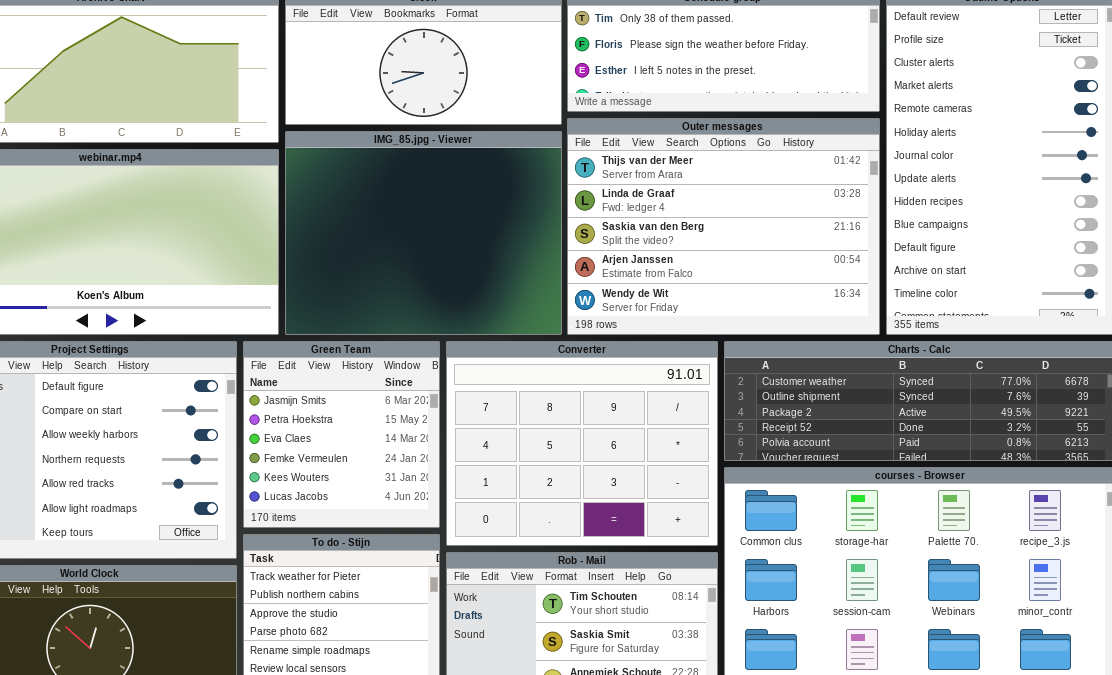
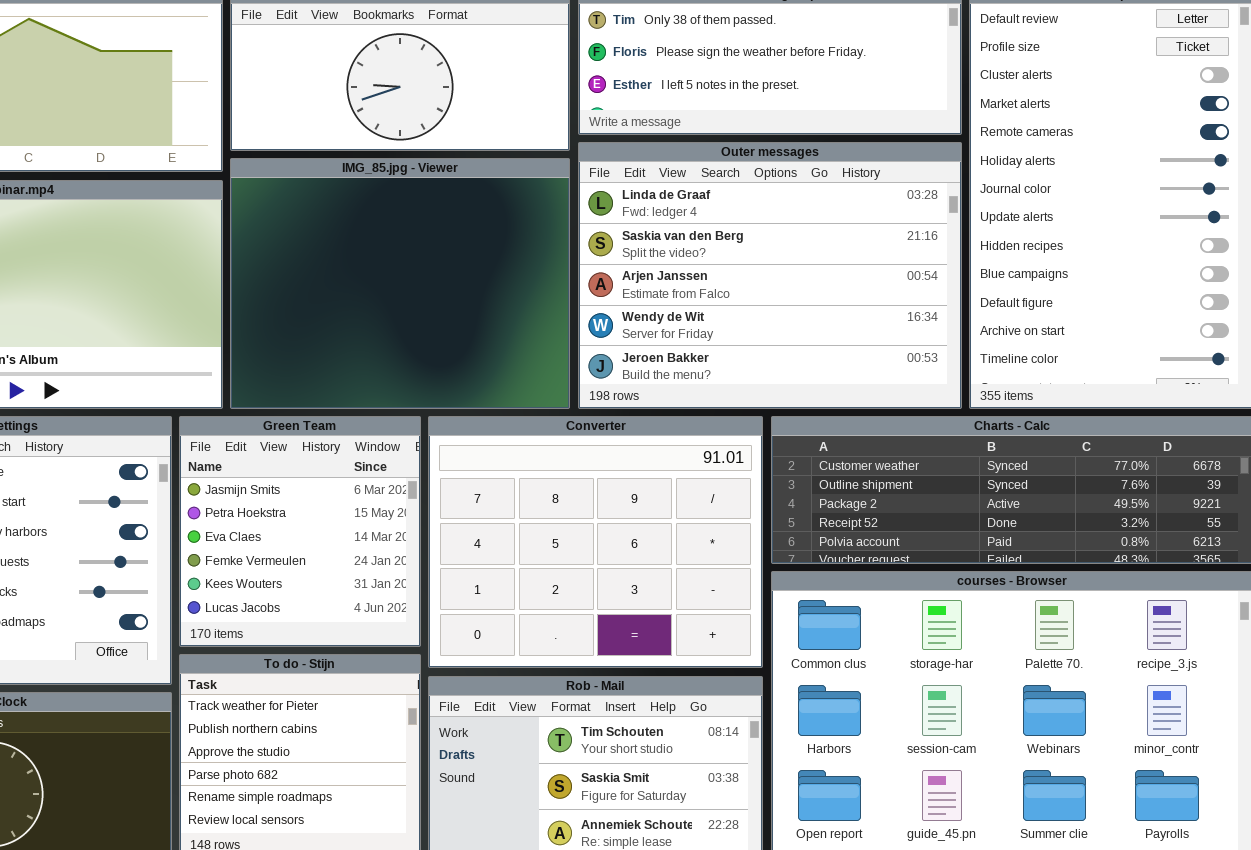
Outer messages: [567,118,880,335] -> [578,142,962,409], scrolled down 1 row

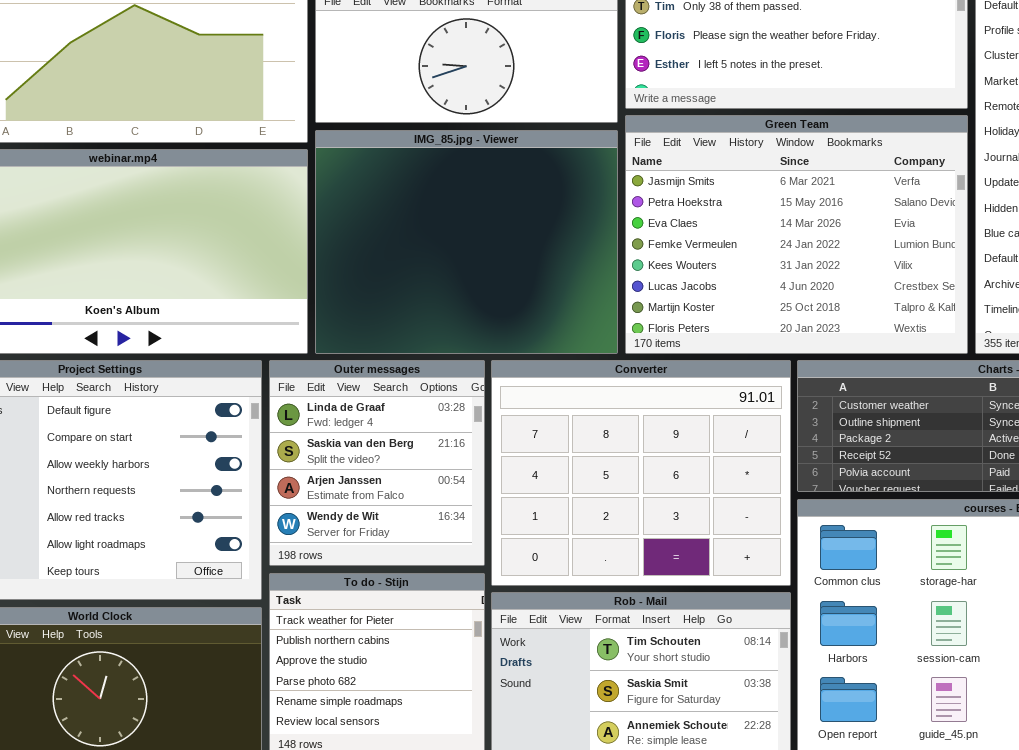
Outer messages: [578,142,962,409] -> [269,360,485,566], moved, resized
Green Team: [179,416,421,647] -> [625,115,968,354], moved, resized

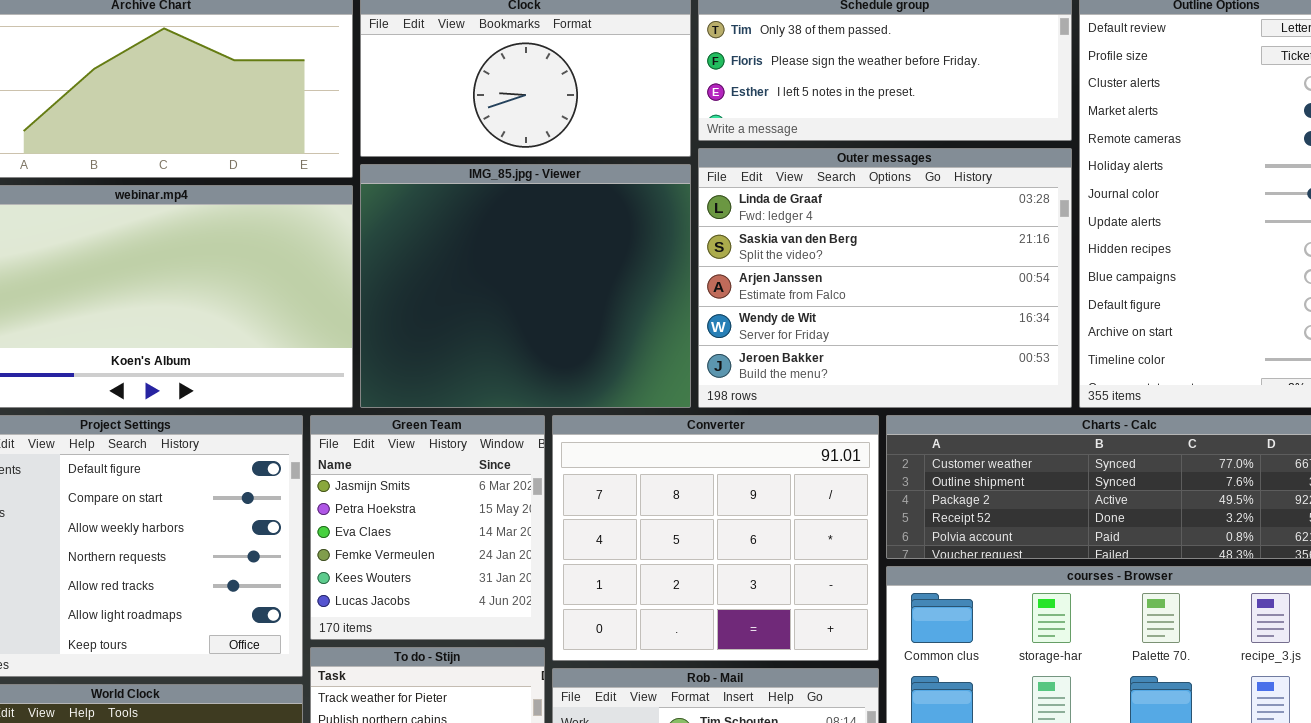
Green Team: [625,115,968,354] -> [310,415,545,640], moved, resized
Outer messages: [269,360,485,566] -> [698,148,1072,408], moved, resized

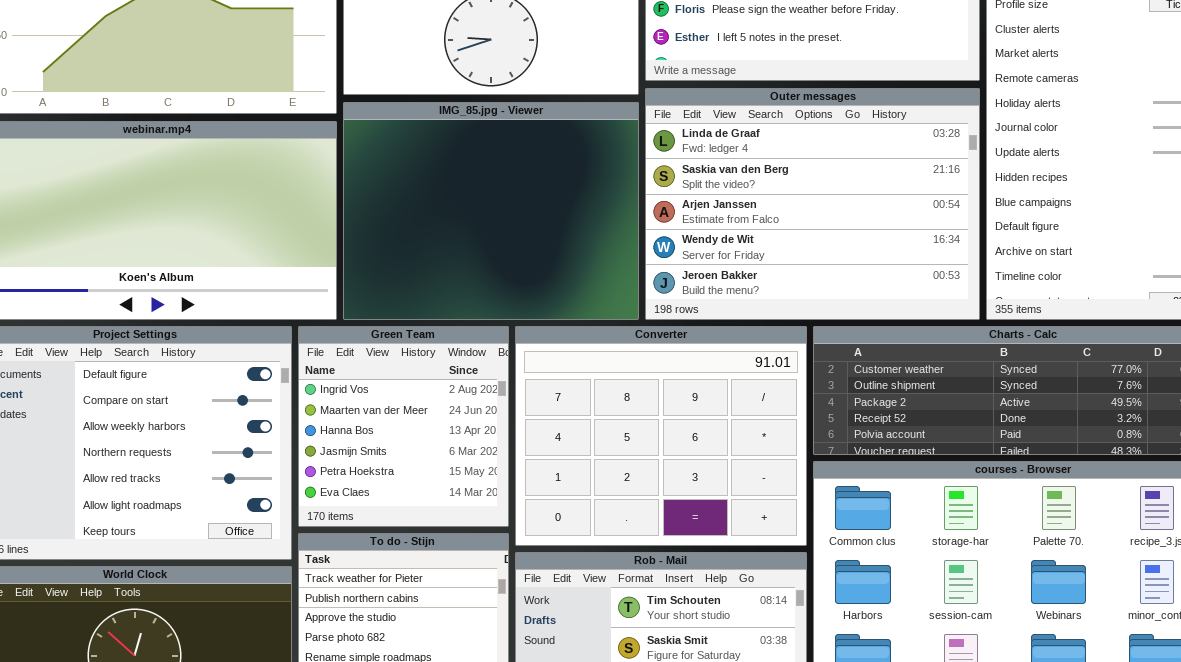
Green Team: [310,415,545,640] -> [298,326,509,527], scrolled up 3 rows

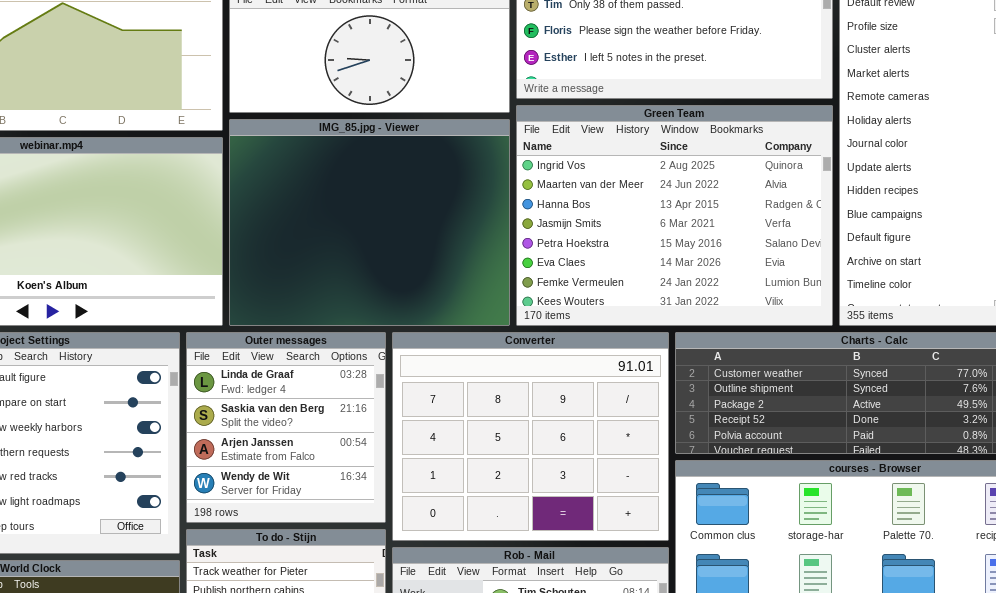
Outer messages: [645,88,980,320] -> [186,332,386,523], moved, resized
Green Team: [298,326,509,527] -> [516,105,833,326], moved, resized

